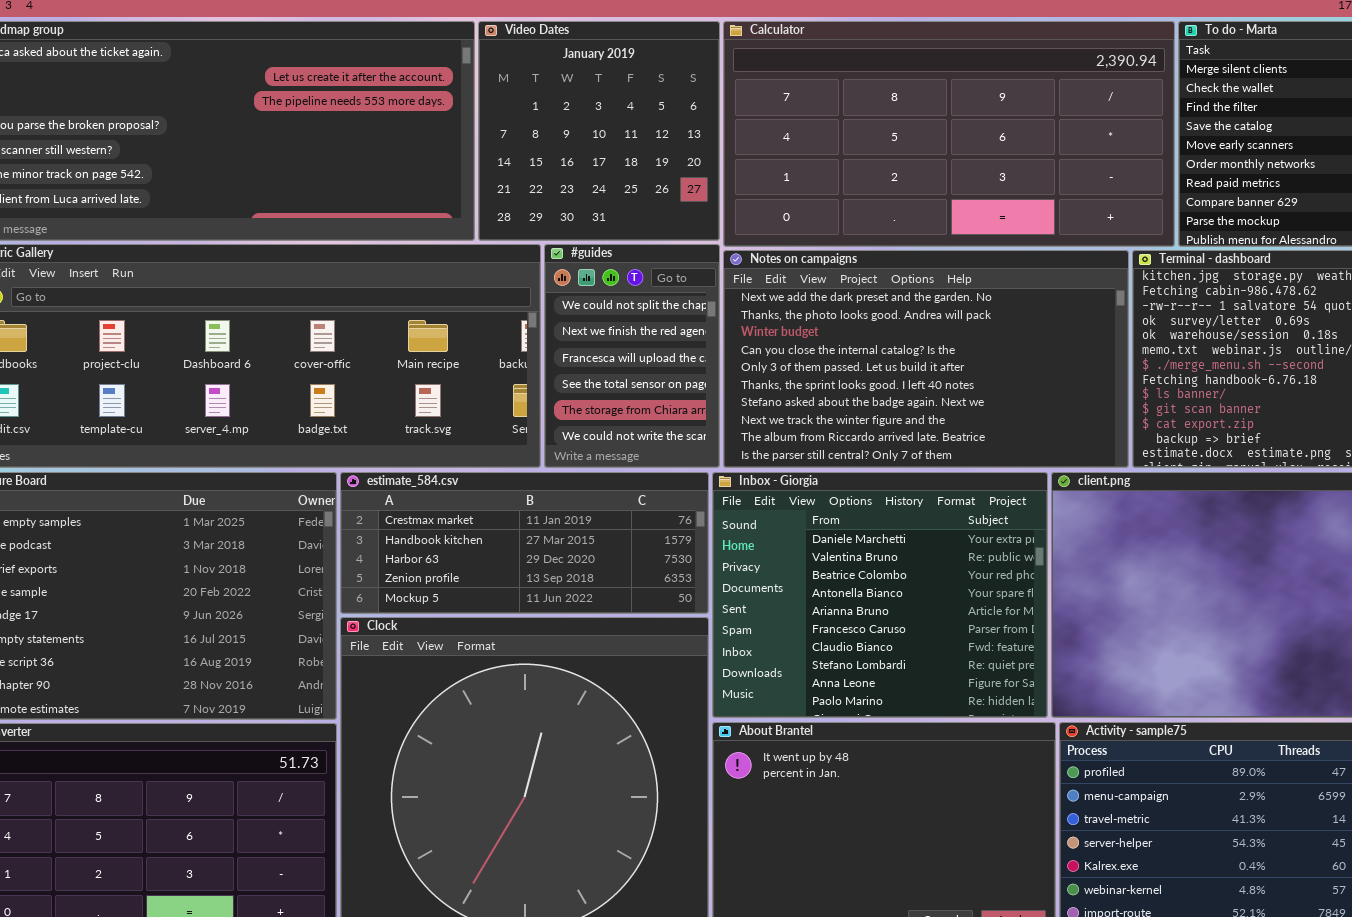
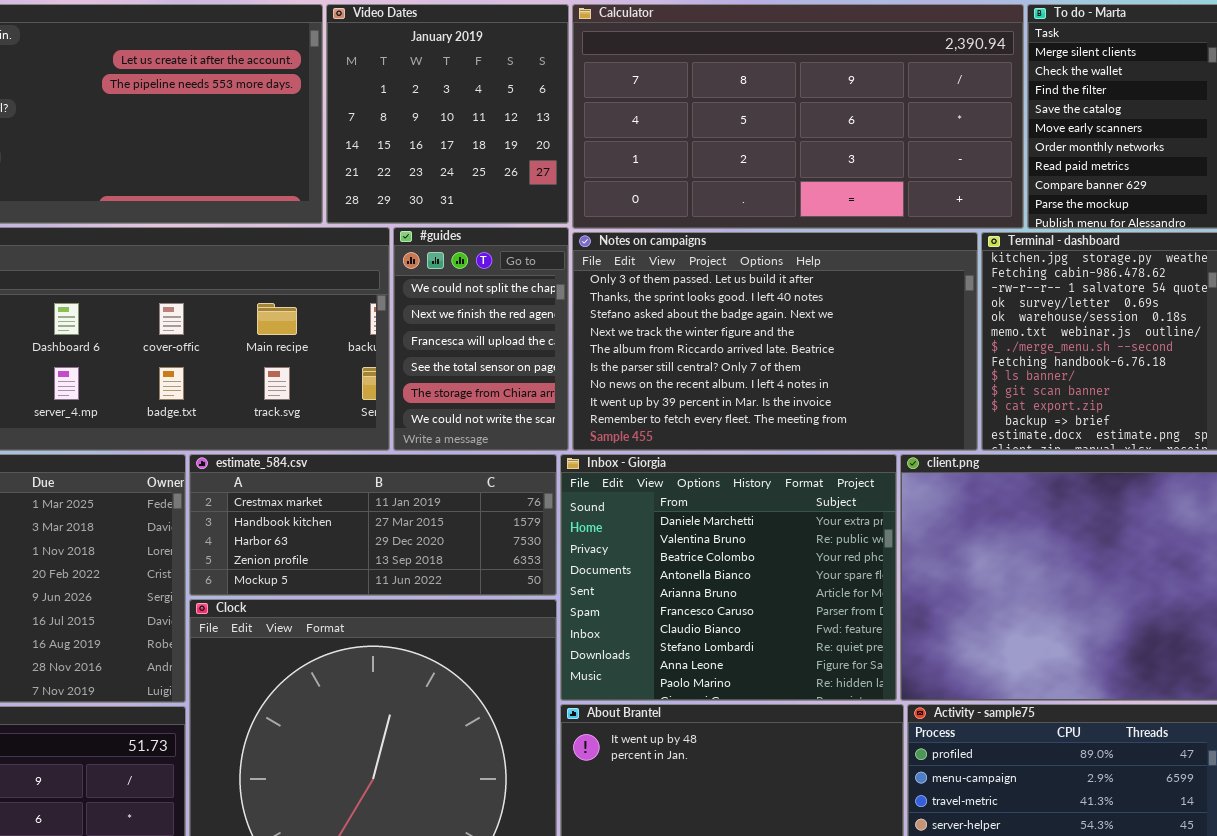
Notes on campaigns: [723,250,1129,468] -> [572,232,978,451], scrolled down 4 rows

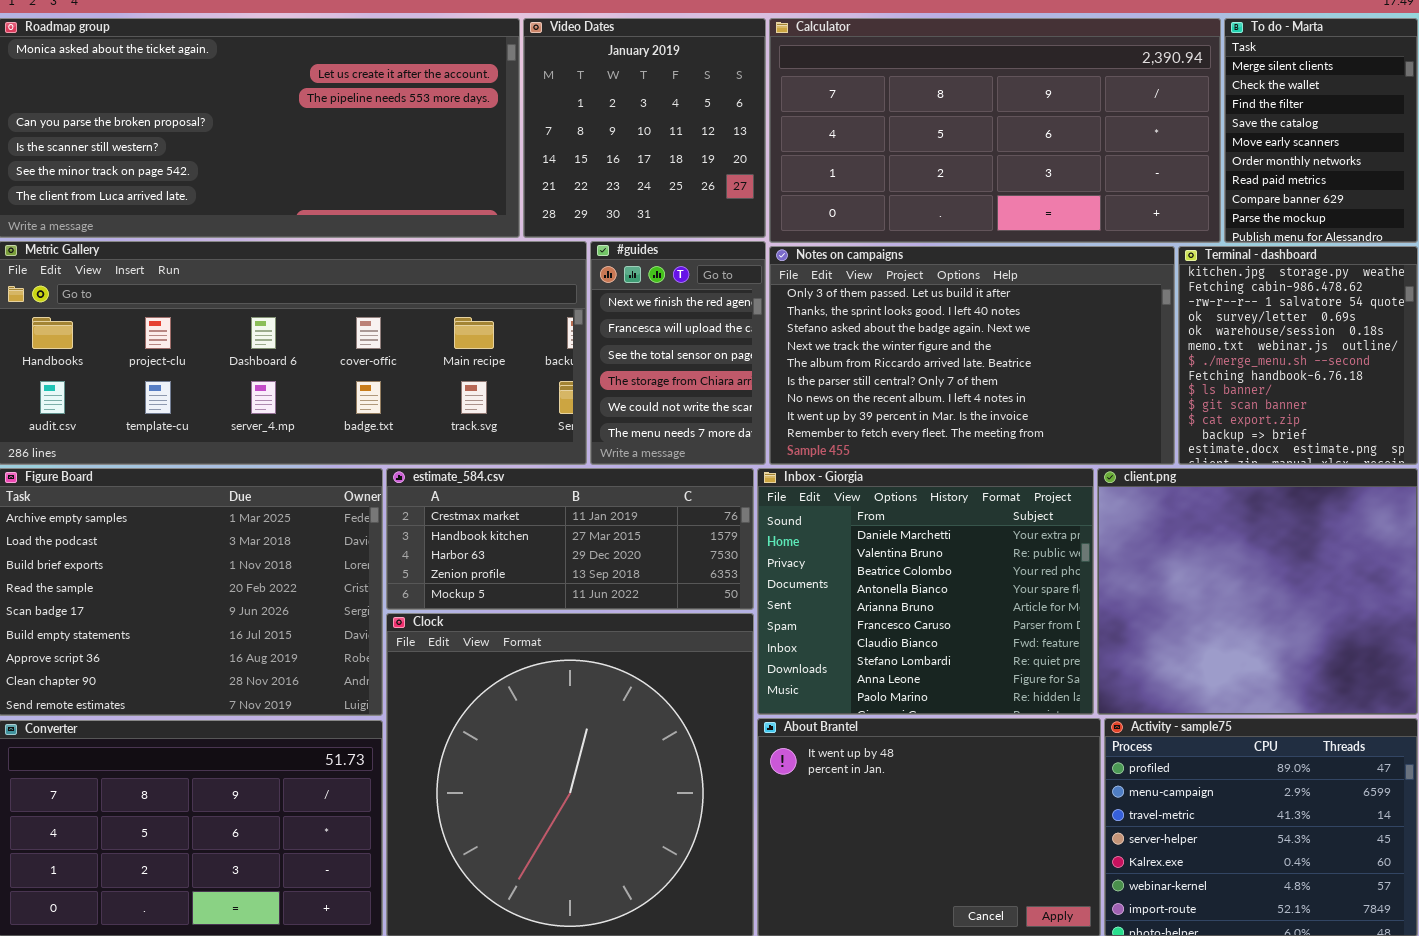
#guides: [393,227,569,451] -> [590,241,766,465], scrolled down 1 row

